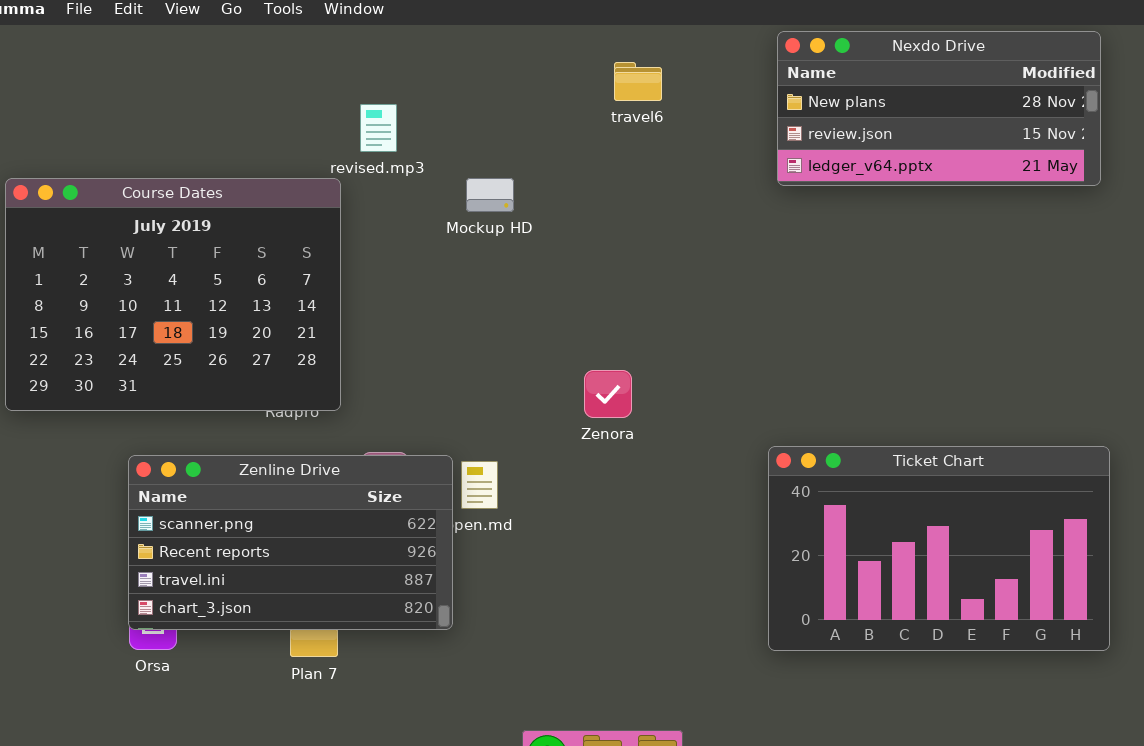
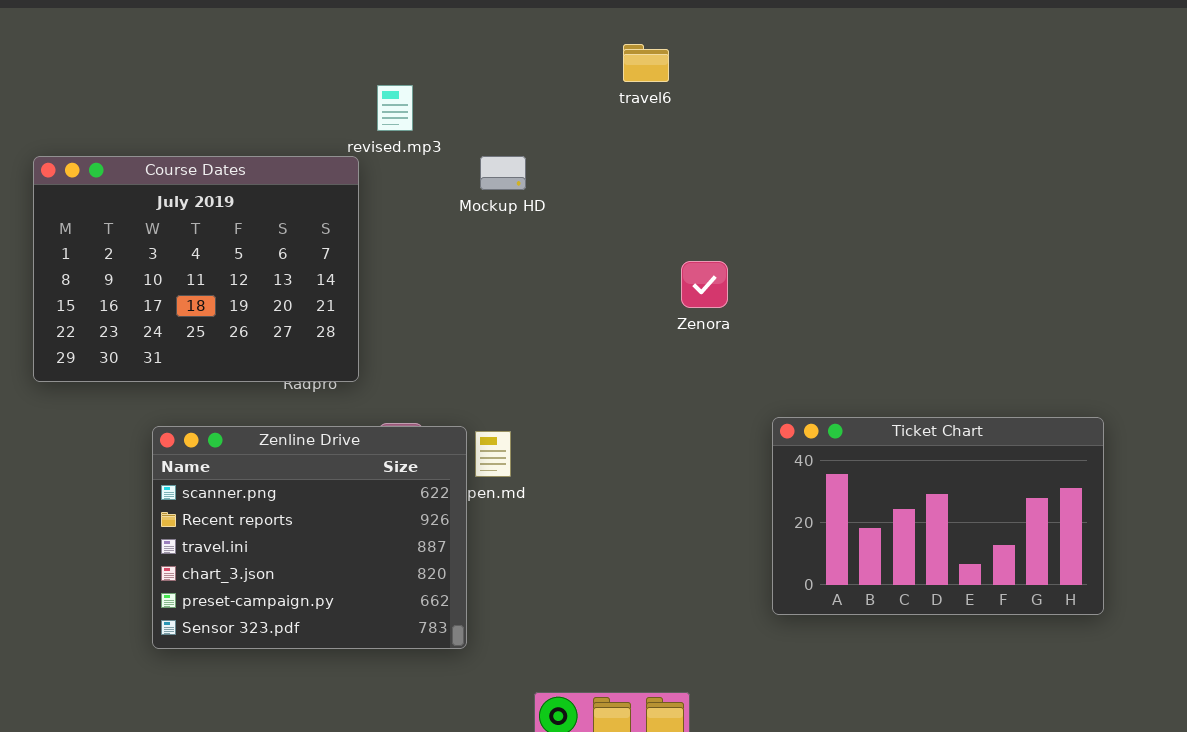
Nexdo Drive: [777,31,1101,186] -> none, closed
Zenora: [584,370,632,418] -> [681,261,728,308], moved
Zenline Drive: [128,455,453,630] -> [152,426,467,649], resized

